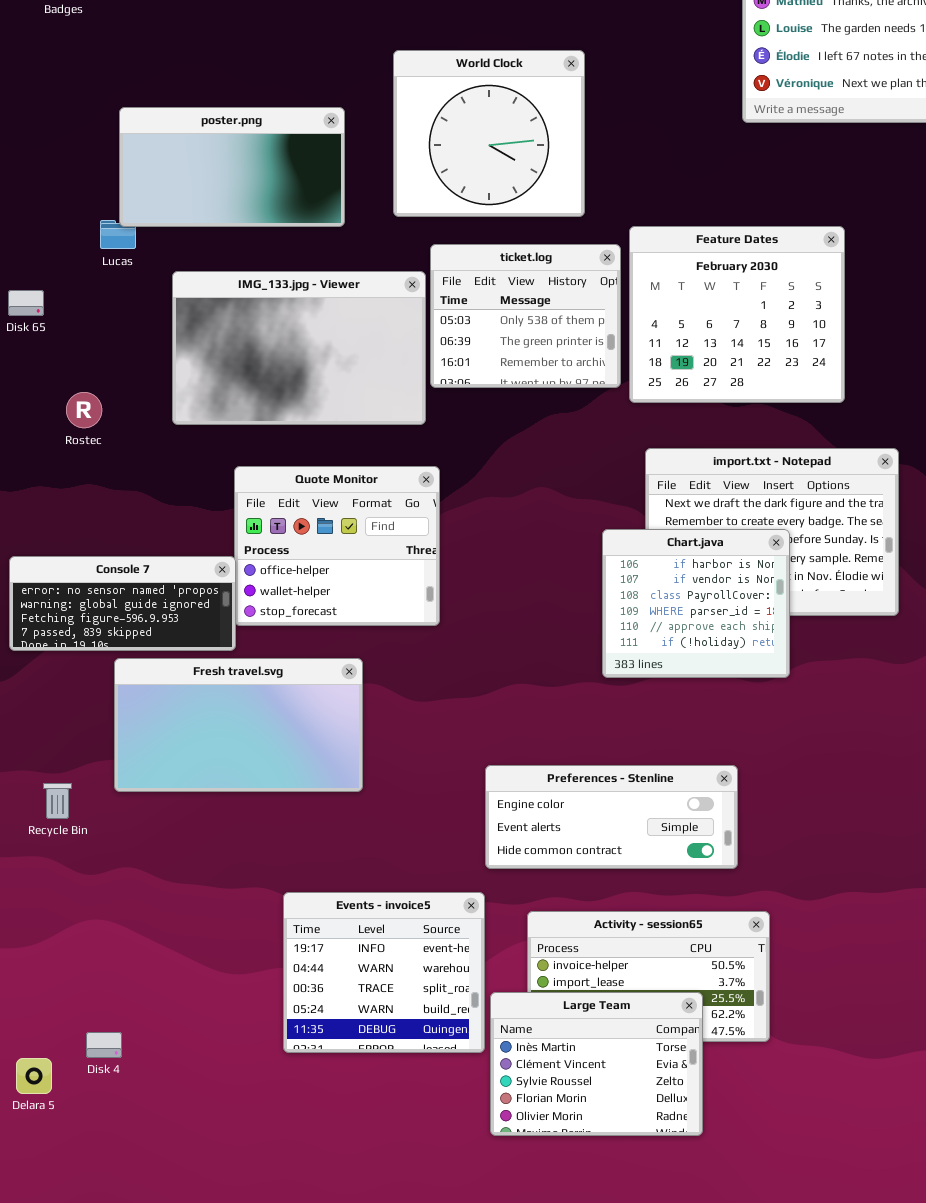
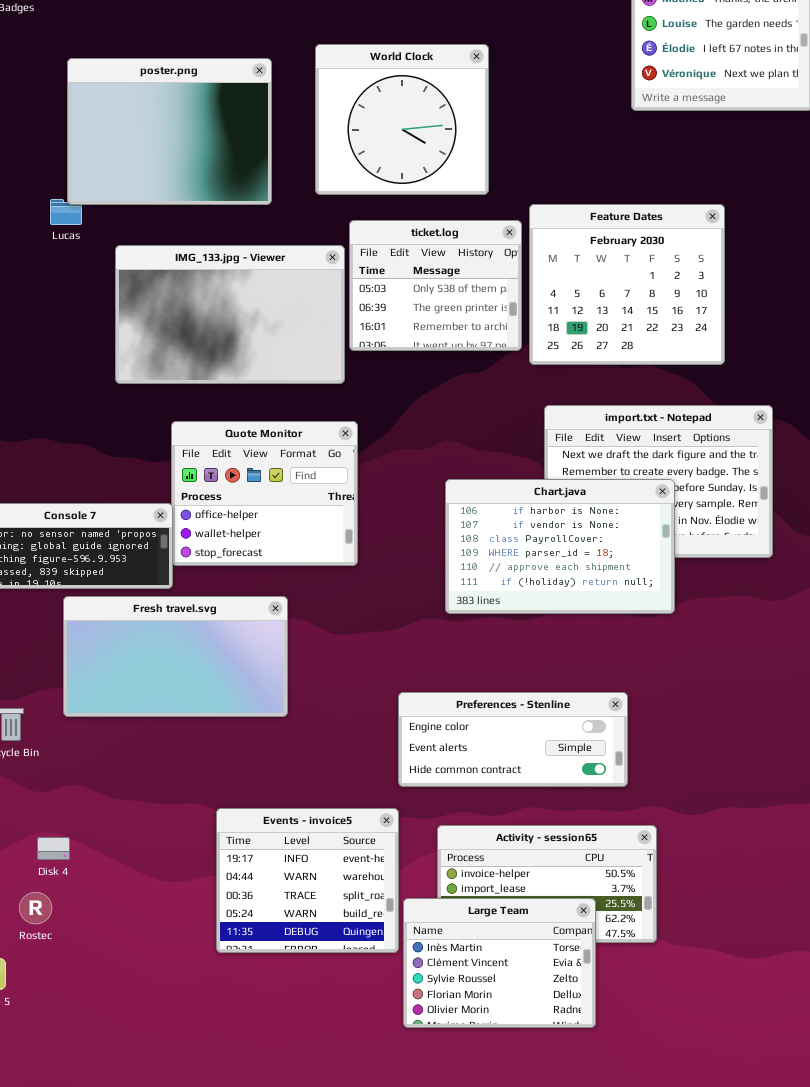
poster.png: [119,107,345,227] -> [67,58,272,205], resized
Rostec: [66,392,102,428] -> [19,892,52,924], moved
Chart.java: [602,529,790,678] -> [445,479,675,614], resized
Disk 4: [86,1032,122,1058] -> [37,837,70,860], moved

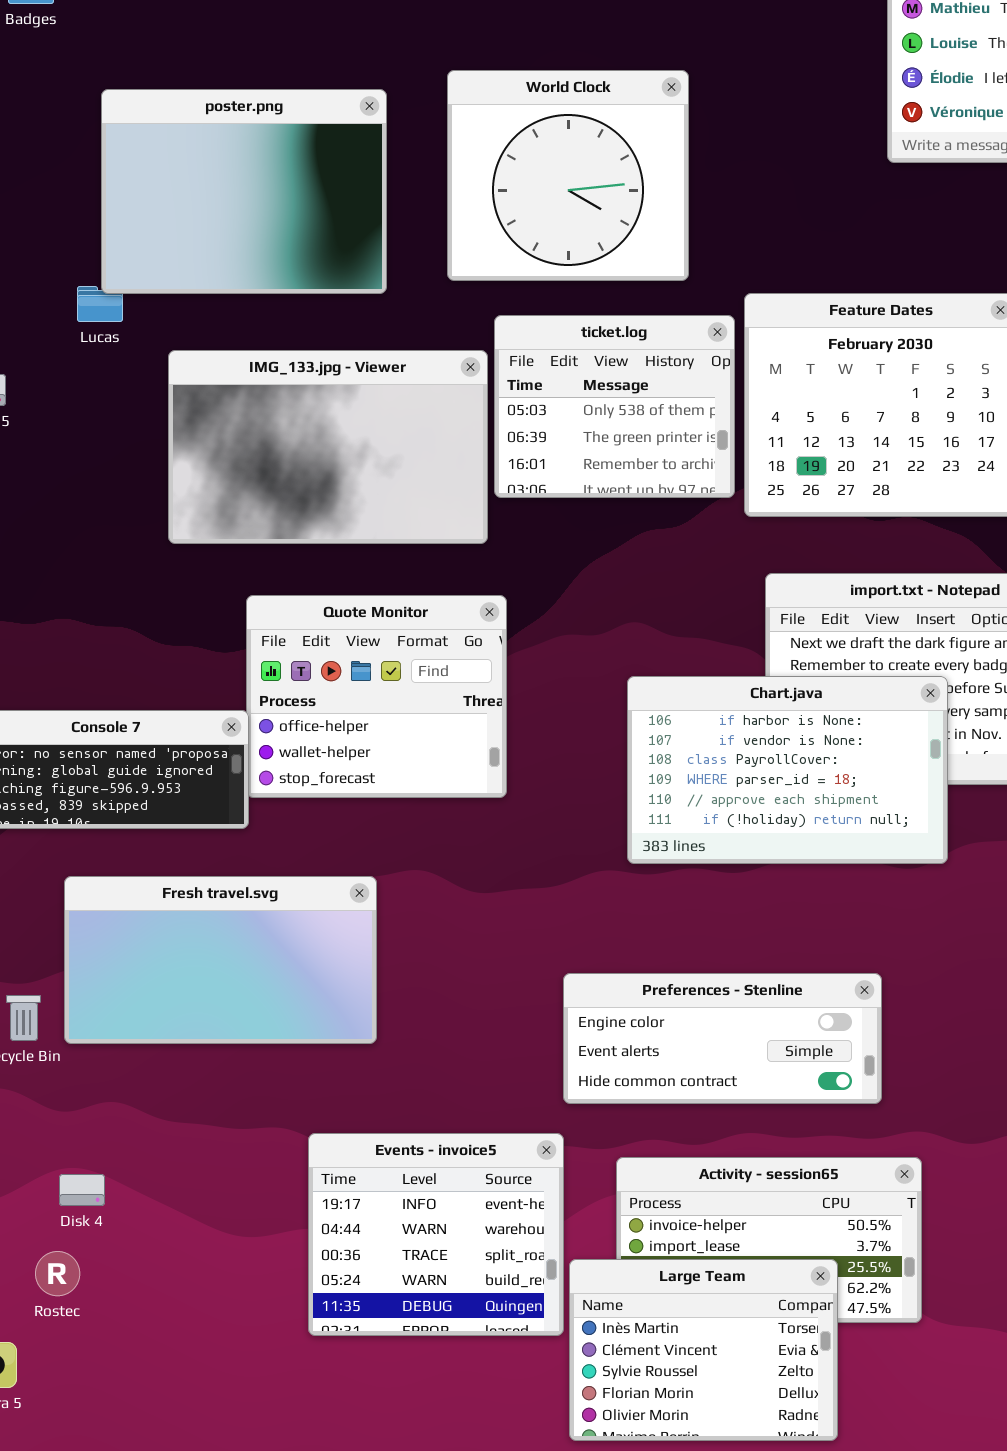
Fresh travel.svg: [63,596,288,717] -> [64,876,377,1044], moved

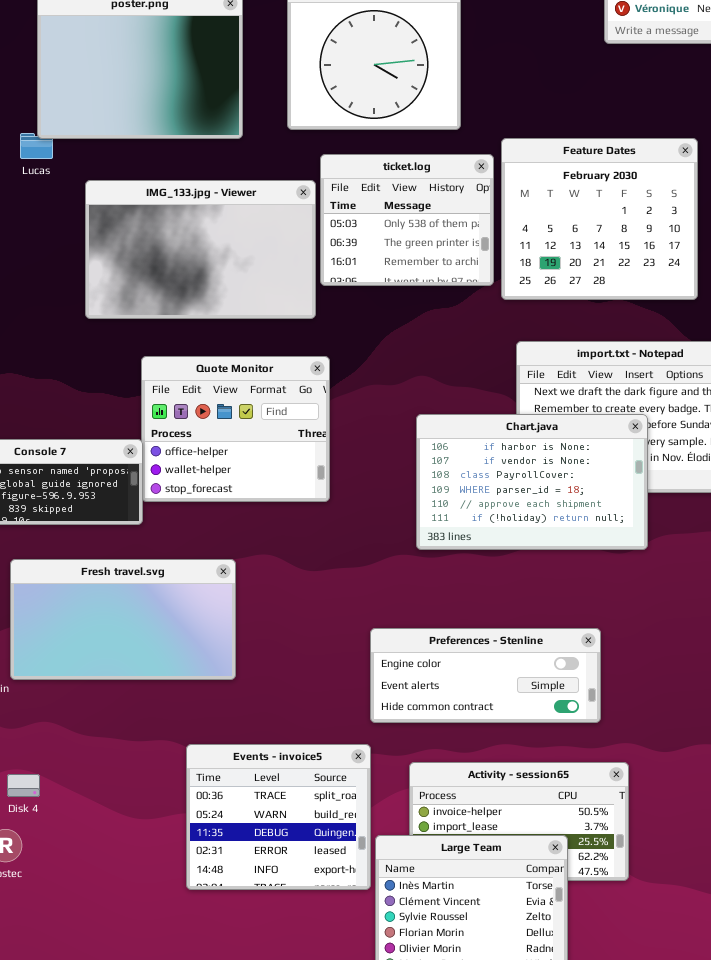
Events - invoice5: [308,1133,564,1336] -> [186,744,371,890], scrolled down 2 rows

